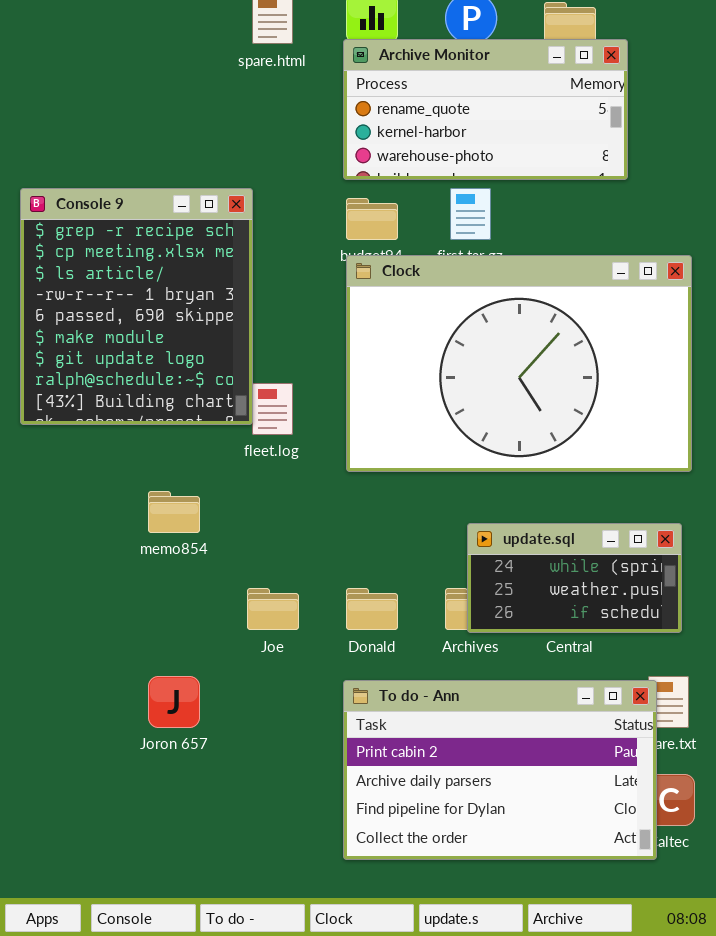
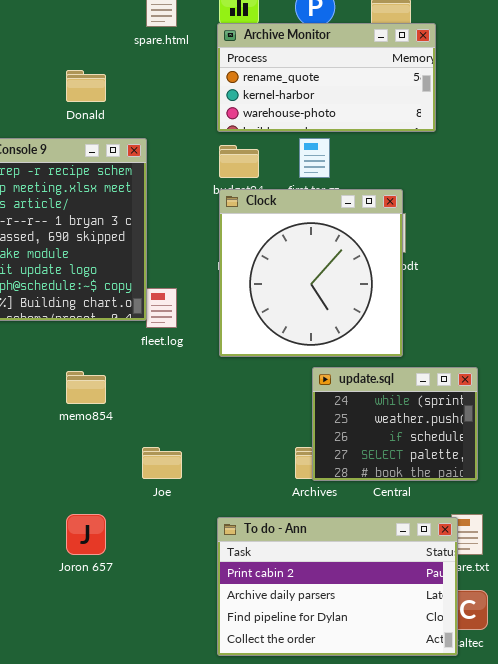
Clock: [346,255,692,472] -> [219,189,403,357], resized
update.sql: [467,523,682,633] -> [312,367,478,481], resized
Donald: [346,588,398,630] -> [66,70,106,102], moved

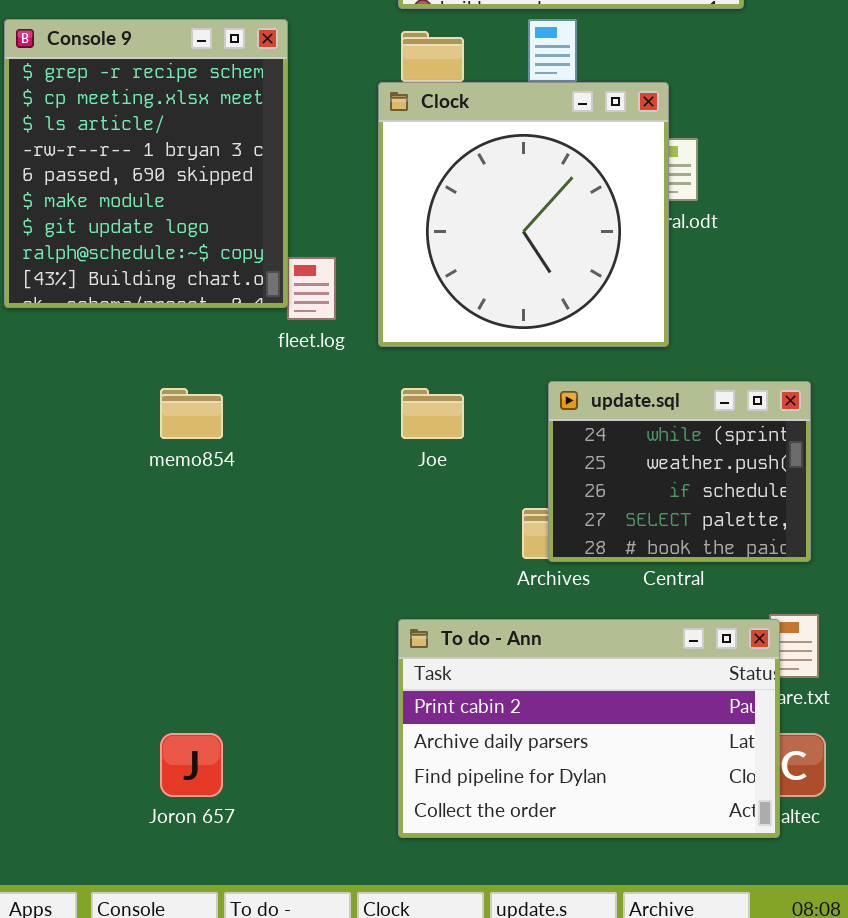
Clock: [219,189,403,357] -> [378,82,669,347], moved
Joe: [142,447,182,479] -> [401,388,464,439], moved
Joron 657: [66,514,106,555] -> [160,733,223,797], moved

